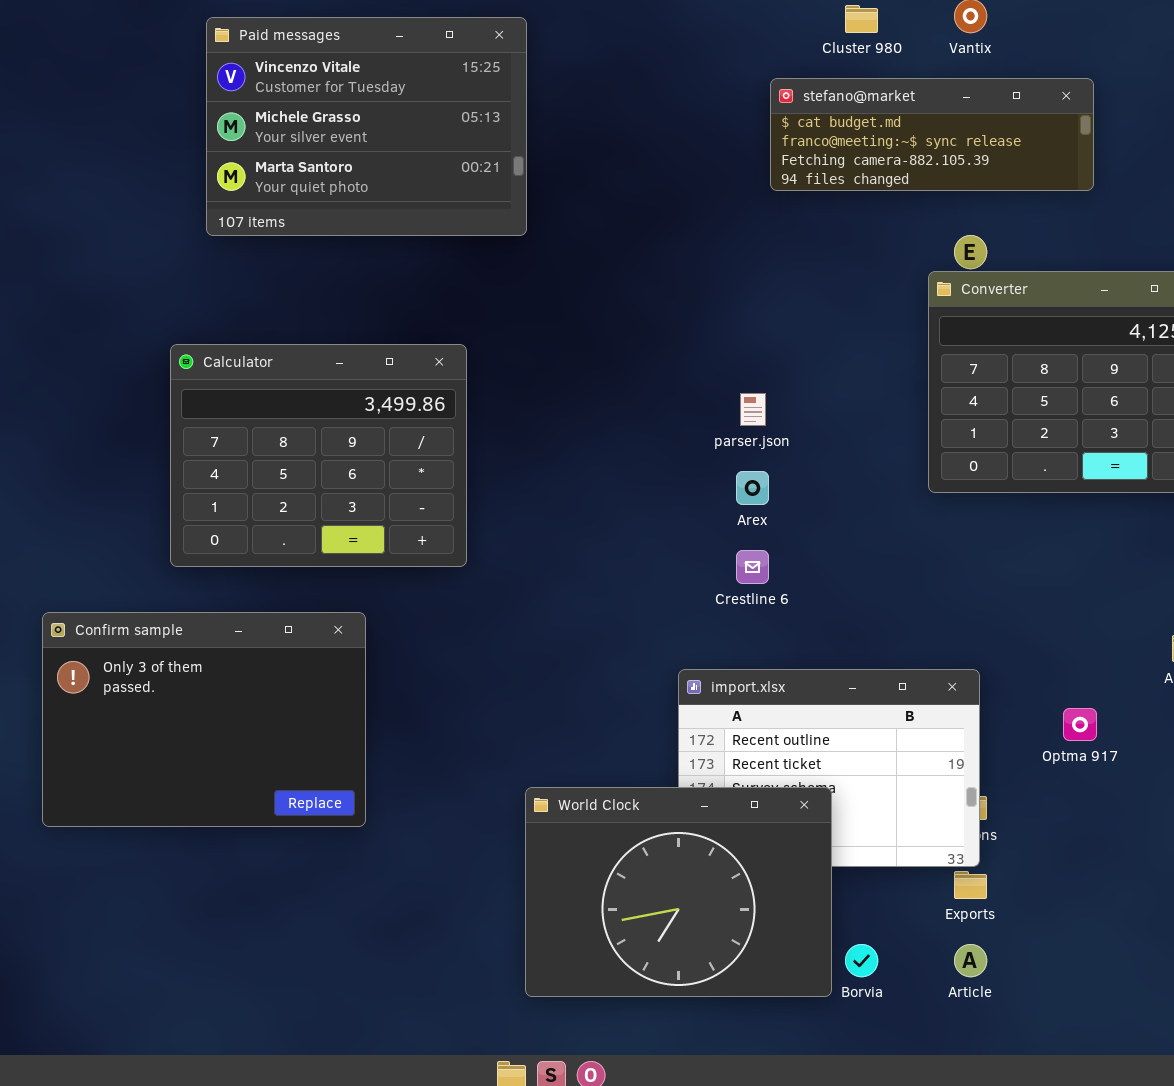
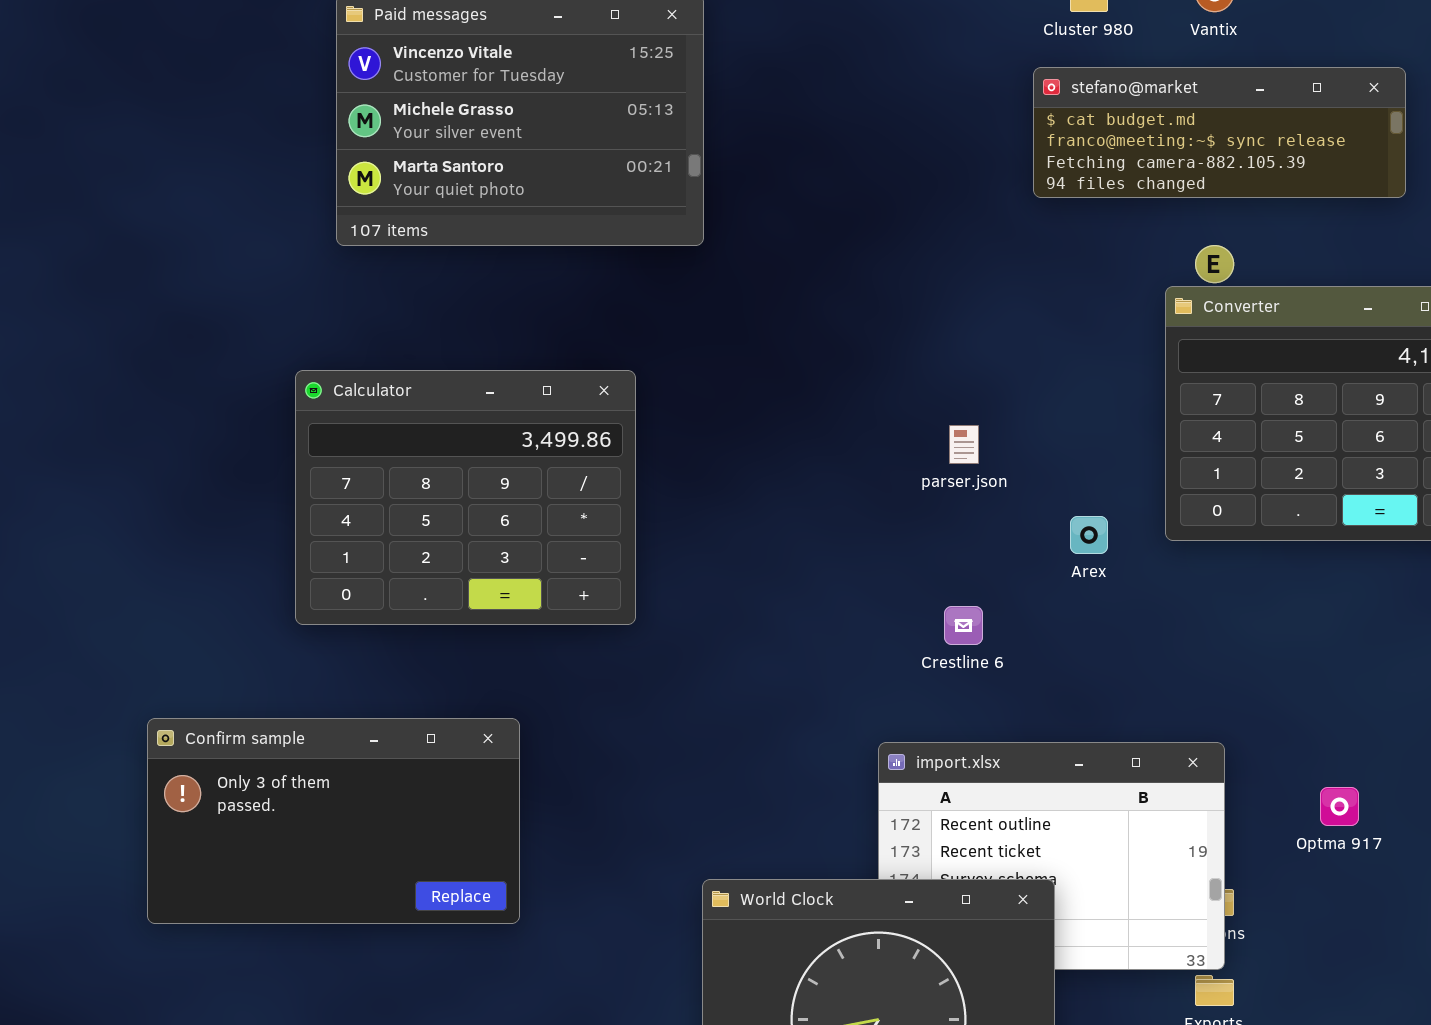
stefano@market: [770,78,1094,191] -> [1033,67,1406,198], moved
Arex: [736,471,769,505] -> [1070,516,1108,554], moved
Confirm sample: [42,612,366,827] -> [147,718,520,924], resized

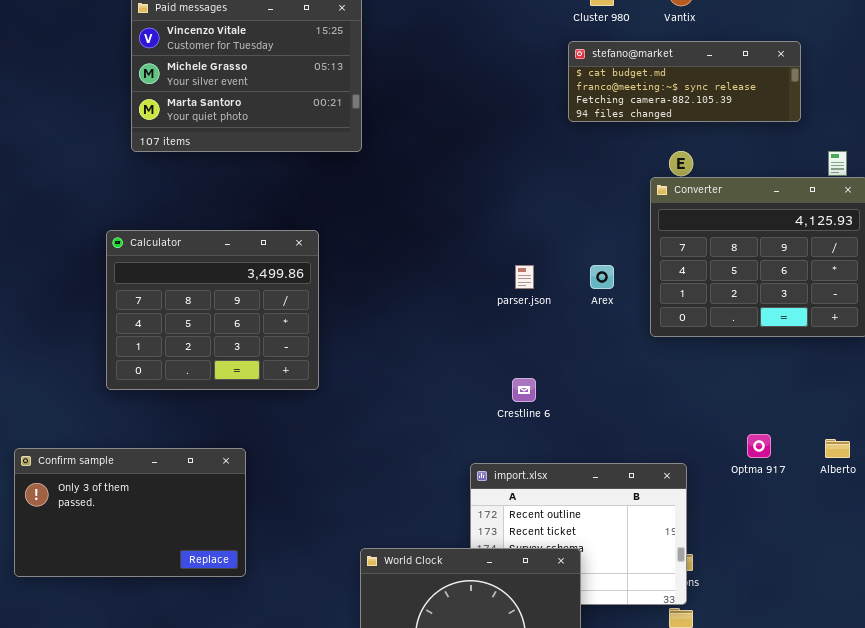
Arex: [1070,516,1108,554] -> [590,265,614,289], moved
Optma 917: [1320,787,1359,826] -> [747,434,771,458], moved

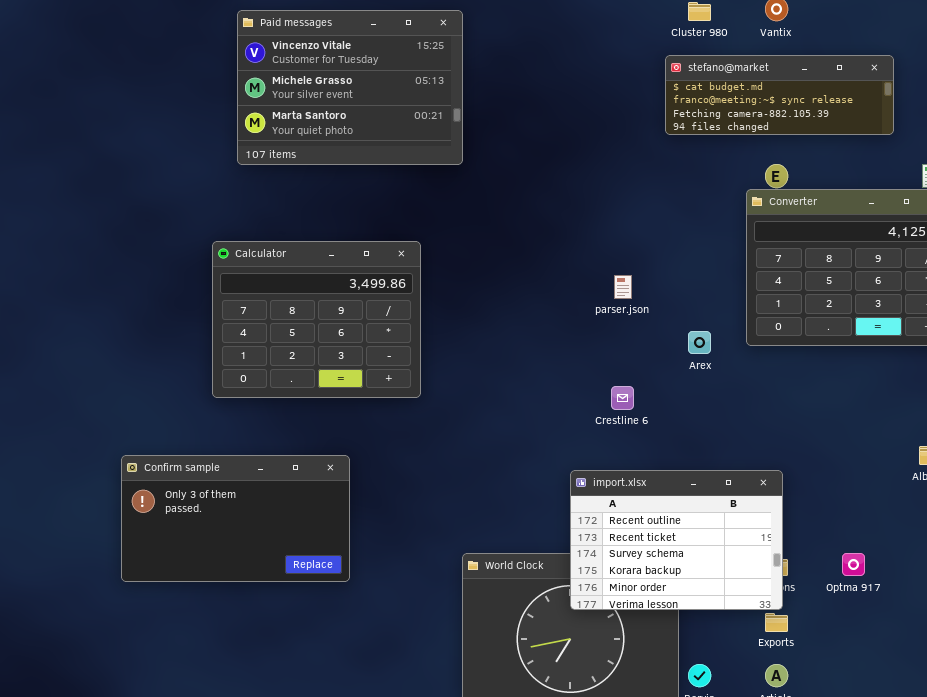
Arex: [590,265,614,289] -> [688,331,711,354], moved
Optma 917: [747,434,771,458] -> [842,553,865,576], moved
import.xlsx: [470,463,687,605] -> [570,470,783,610], raised

